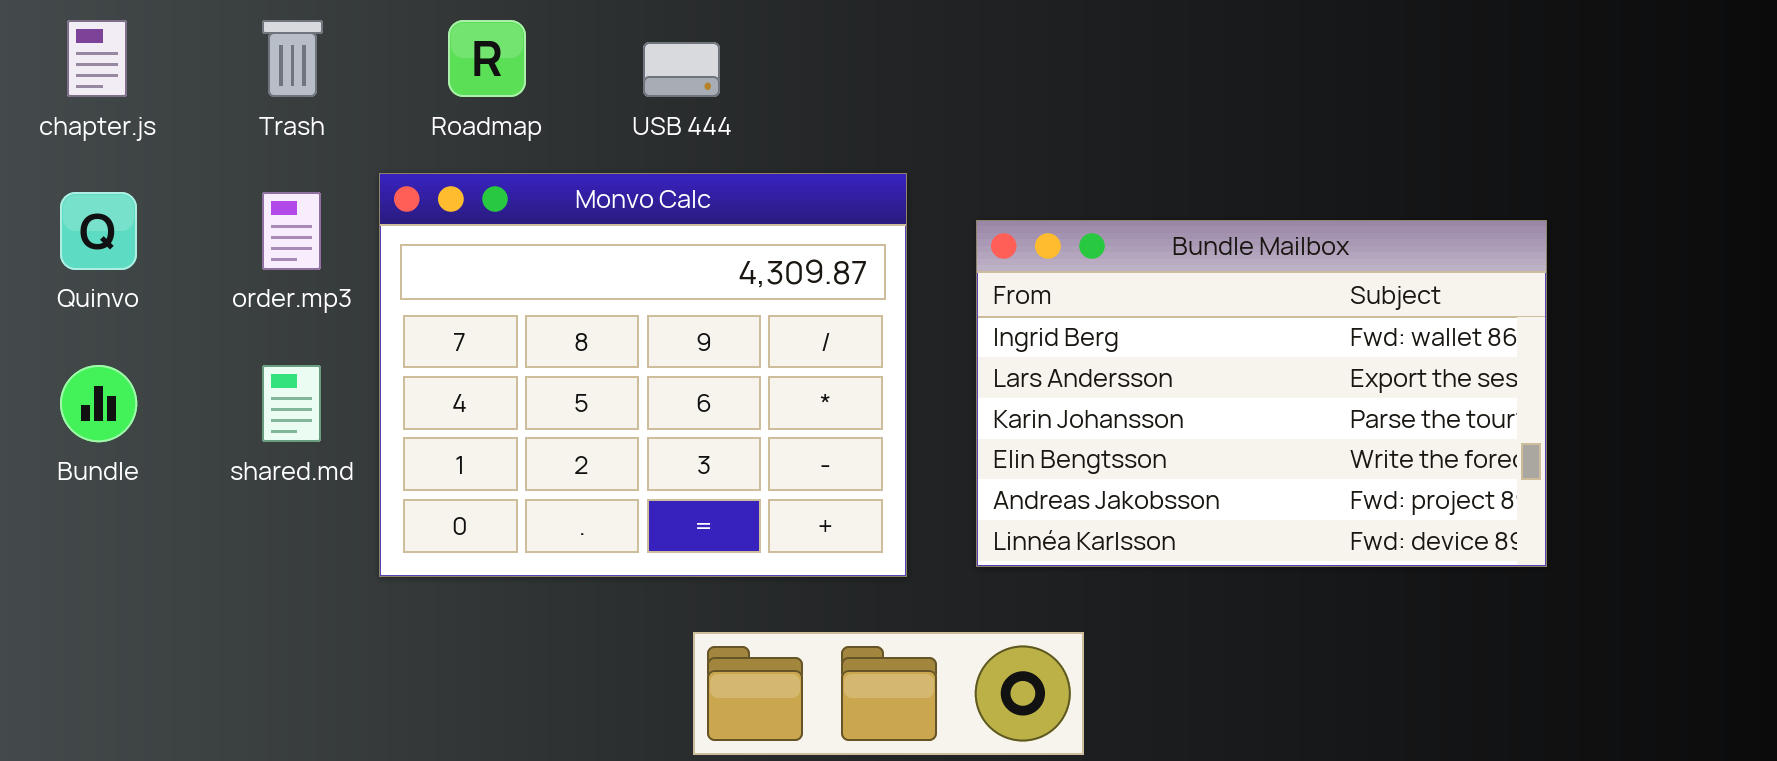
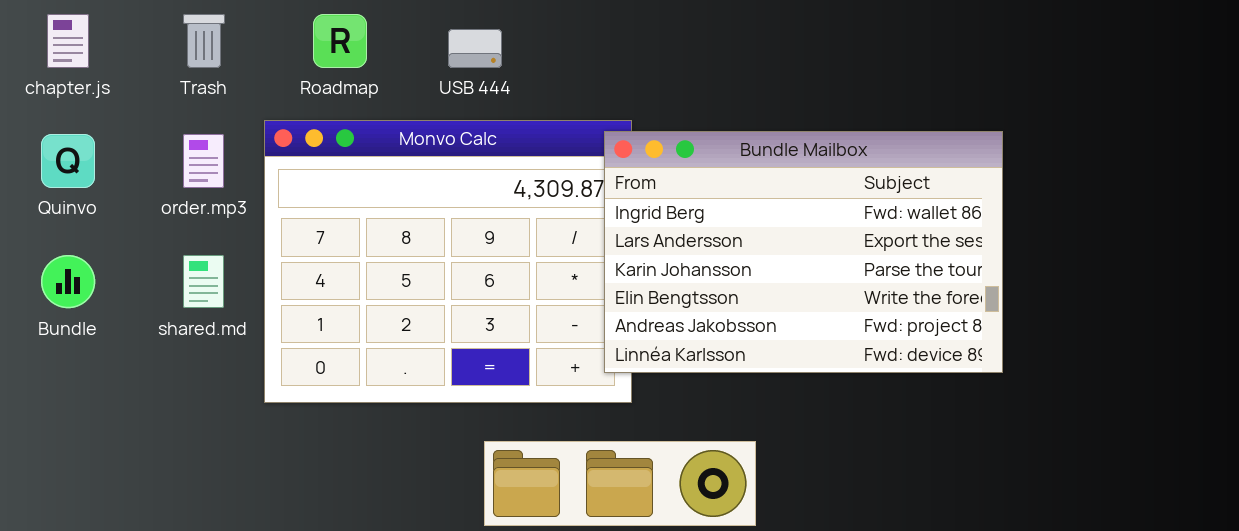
Bundle Mailbox: [976,220,1547,567] -> [604,131,1003,373], moved

